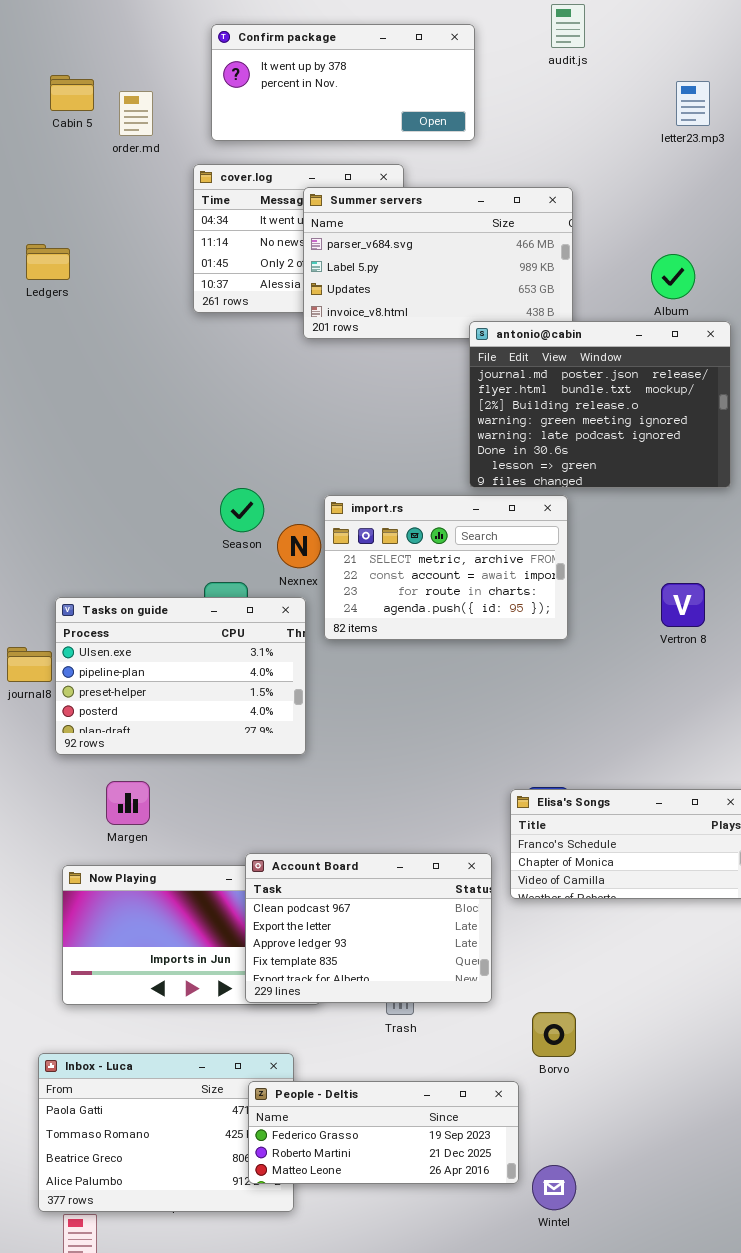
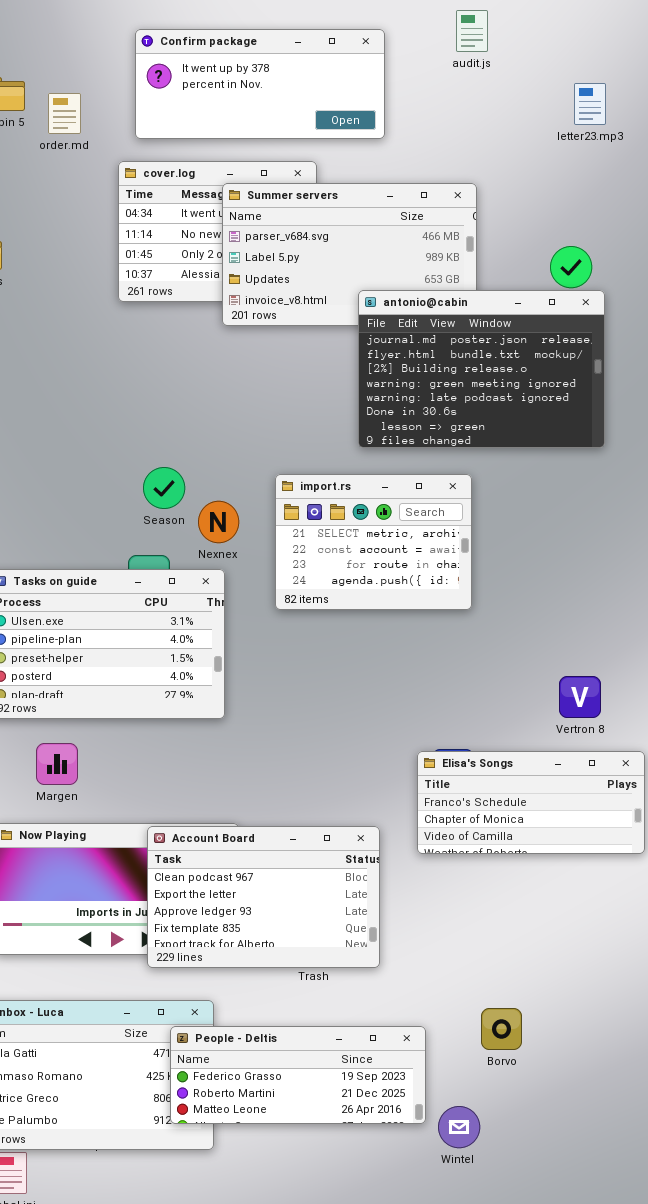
antonio@cabin: [469,321,731,488] -> [358,290,605,448], moved
import.rs: [324,495,568,640] -> [275,474,472,610], resized
Vertron 8: [661,583,705,627] -> [559,676,601,718], moved
Account Board: [245,853,492,1003] -> [147,826,380,968], moved
Borvo: [532,1012,576,1057] -> [481,1008,522,1050], moved

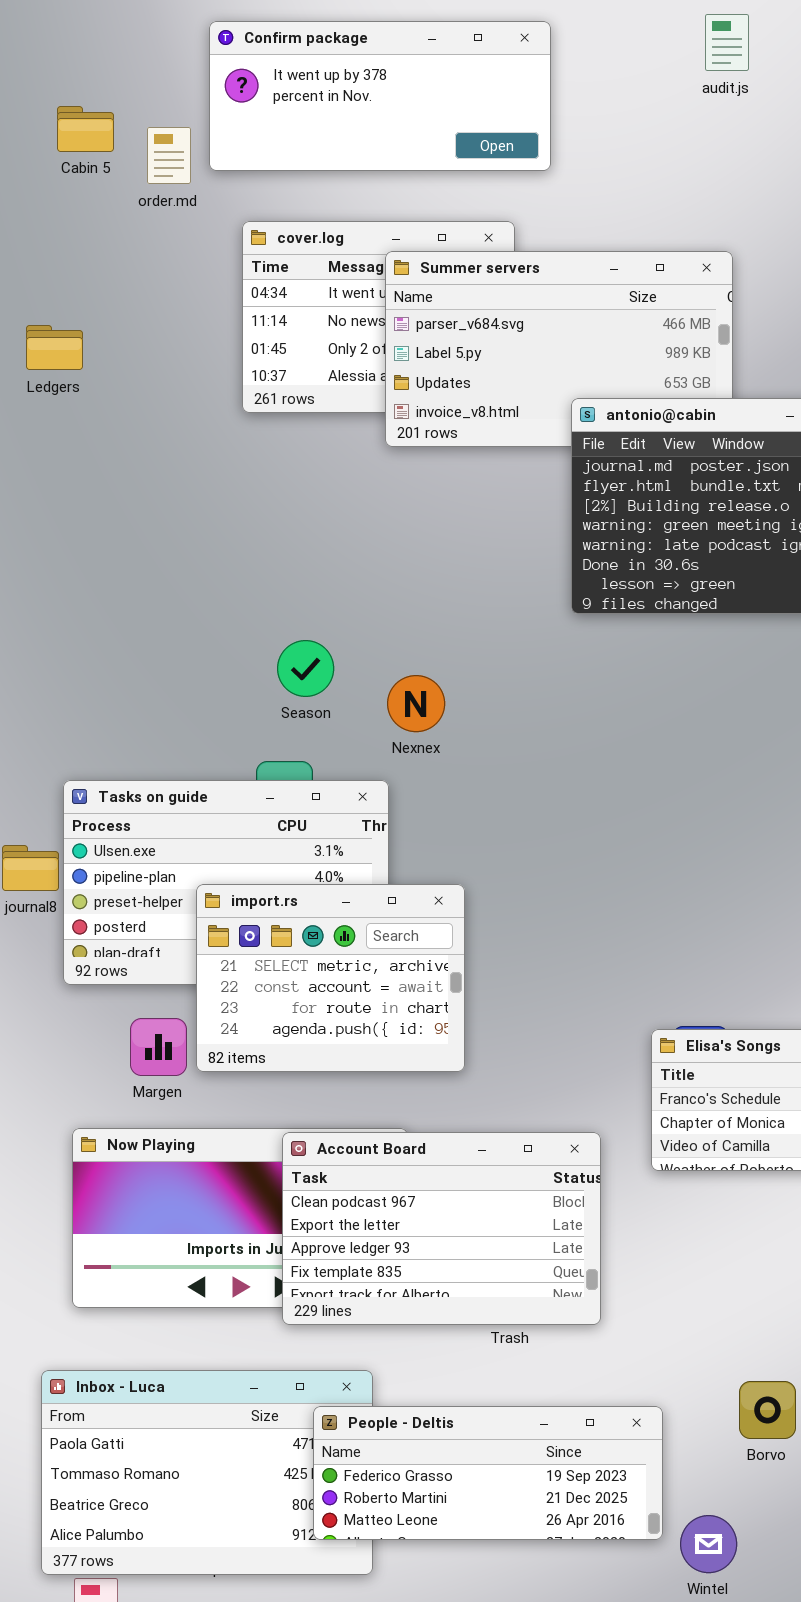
Confirm package: [135,29,385,139] -> [209,21,551,171], moved
import.rs: [275,474,472,610] -> [196,884,465,1072], moved
Nexnex: [198,501,239,543] -> [387,675,445,732], moved

